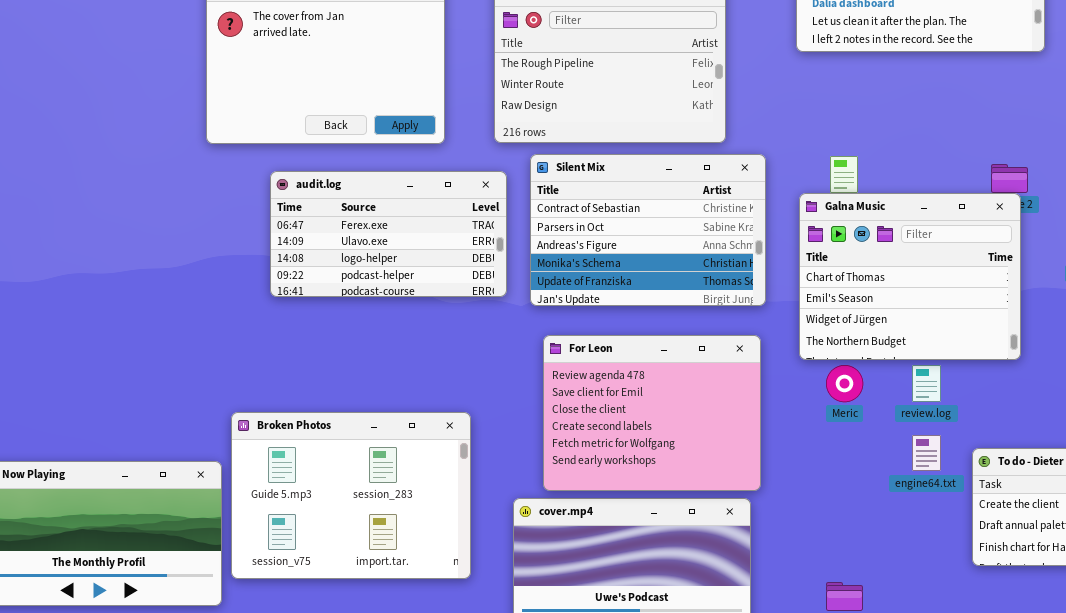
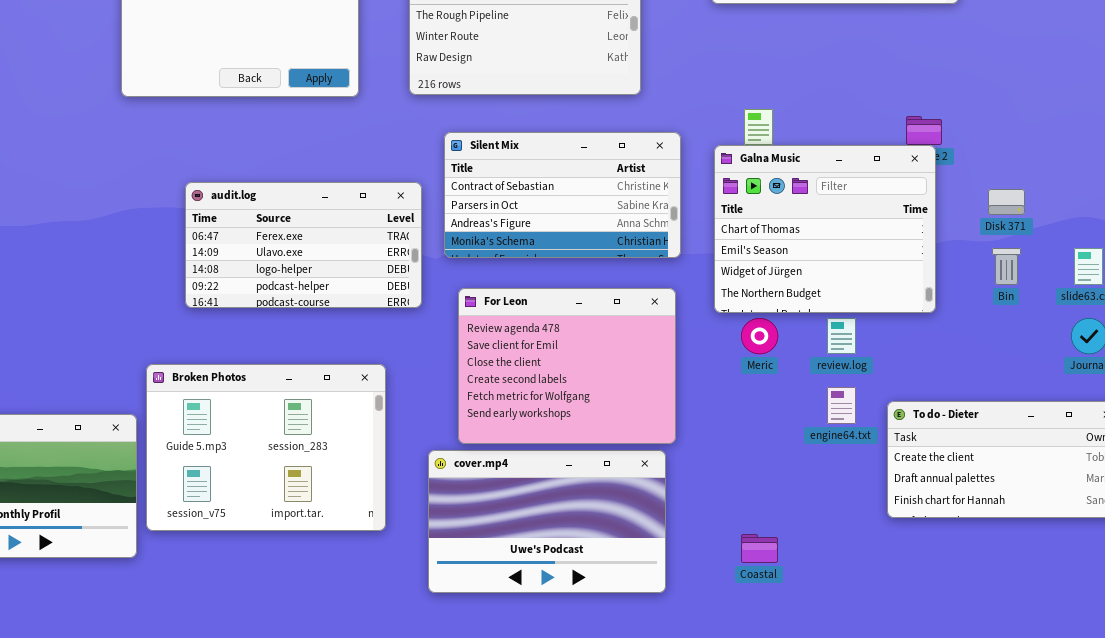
Silent Mix: [530,154,766,306] -> [444,132,681,258], resized
audit.log: [270,171,507,297] -> [185,182,422,308], moved

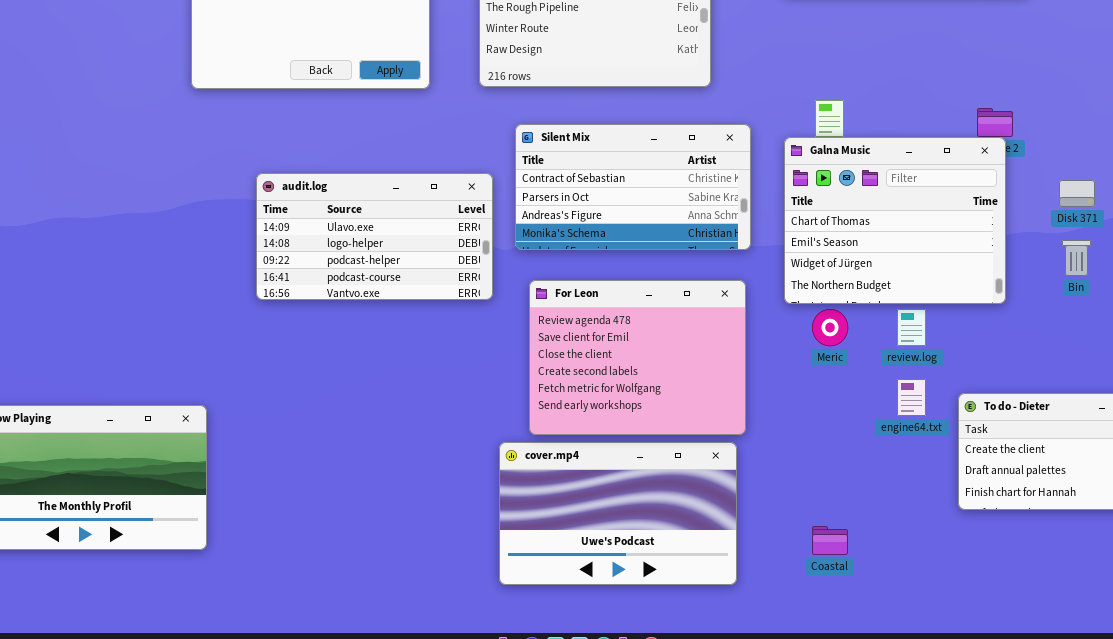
audit.log: [185,182,422,308] -> [256,173,493,300], scrolled down 1 row
Broken Photos: [146,364,386,531] -> none, closed

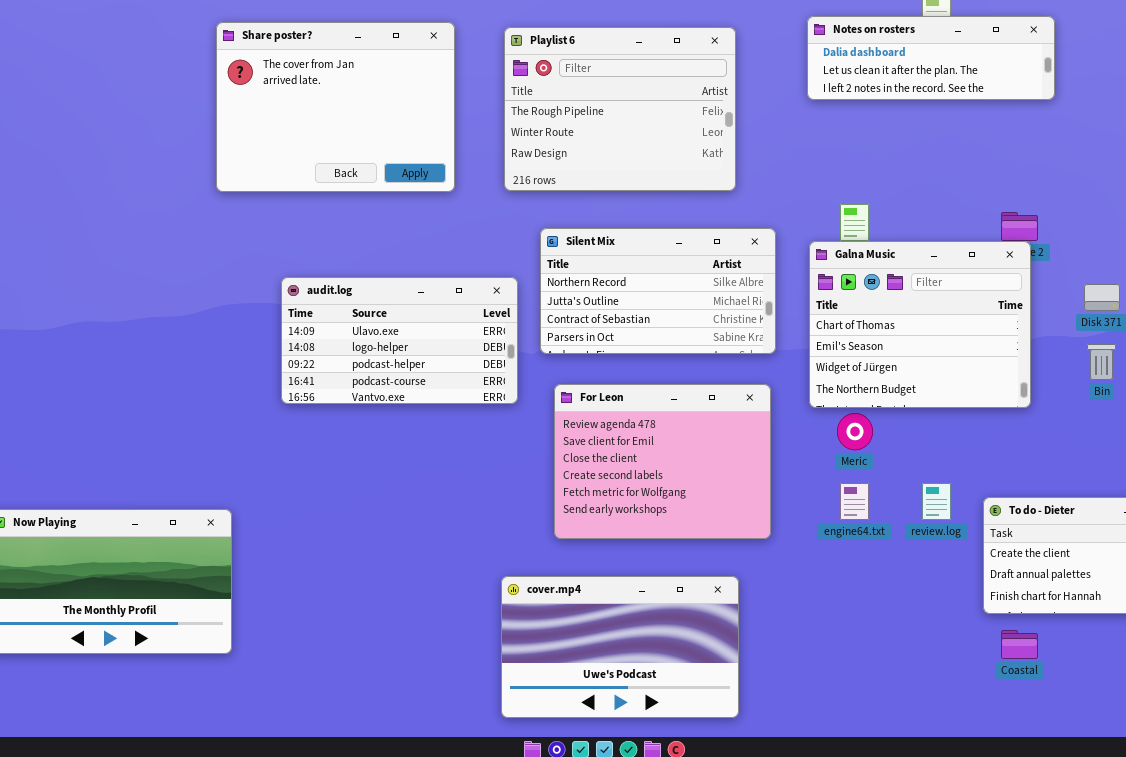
Silent Mix: [515,124,751,250] -> [540,228,776,354], scrolled up 2 rows
review.log: [897,309,926,346] -> [922,483,951,520], moved
engine64.txt: [897,379,926,416] -> [840,483,869,520], moved
cover.mp4: [499,442,737,585] -> [501,576,739,718], moved
Coastal: [812,526,848,555] -> [1001,630,1038,659], moved

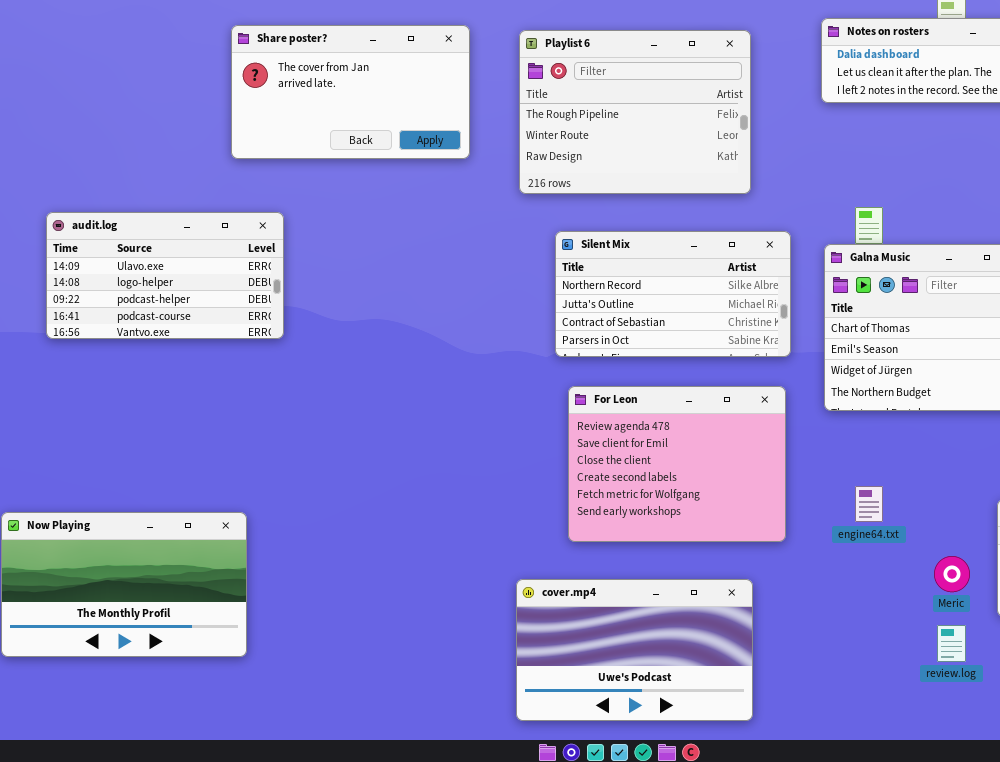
Share poster?: [216,22,455,192] -> [231,25,470,159], resized
audit.log: [281,277,518,404] -> [46,212,284,339], moved
Meric: [837,413,873,450] -> [934,556,970,592], moved
review.log: [922,483,951,520] -> [937,625,966,662], moved

